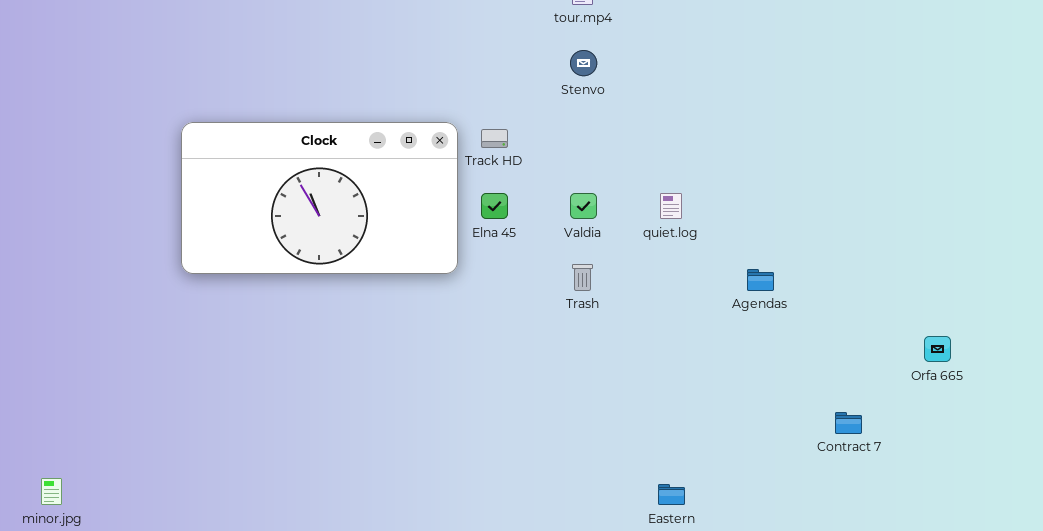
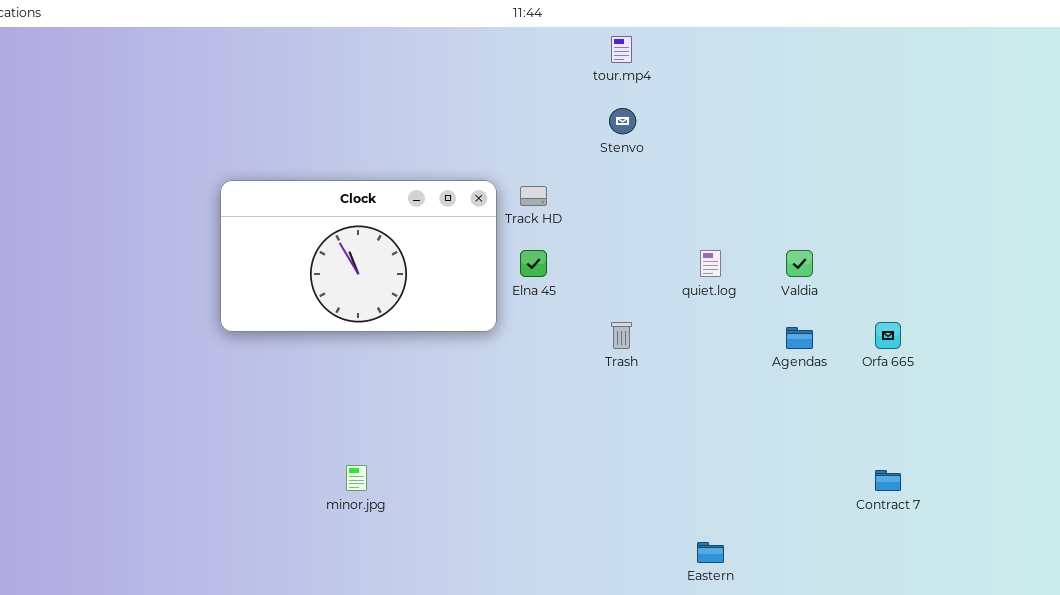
Valdia: [570,193,597,219] -> [786,250,813,277], moved
Orfa 665: [924,336,951,362] -> [875,322,901,349], moved
minor.jpg: [41,478,62,505] -> [346,465,367,491], moved

